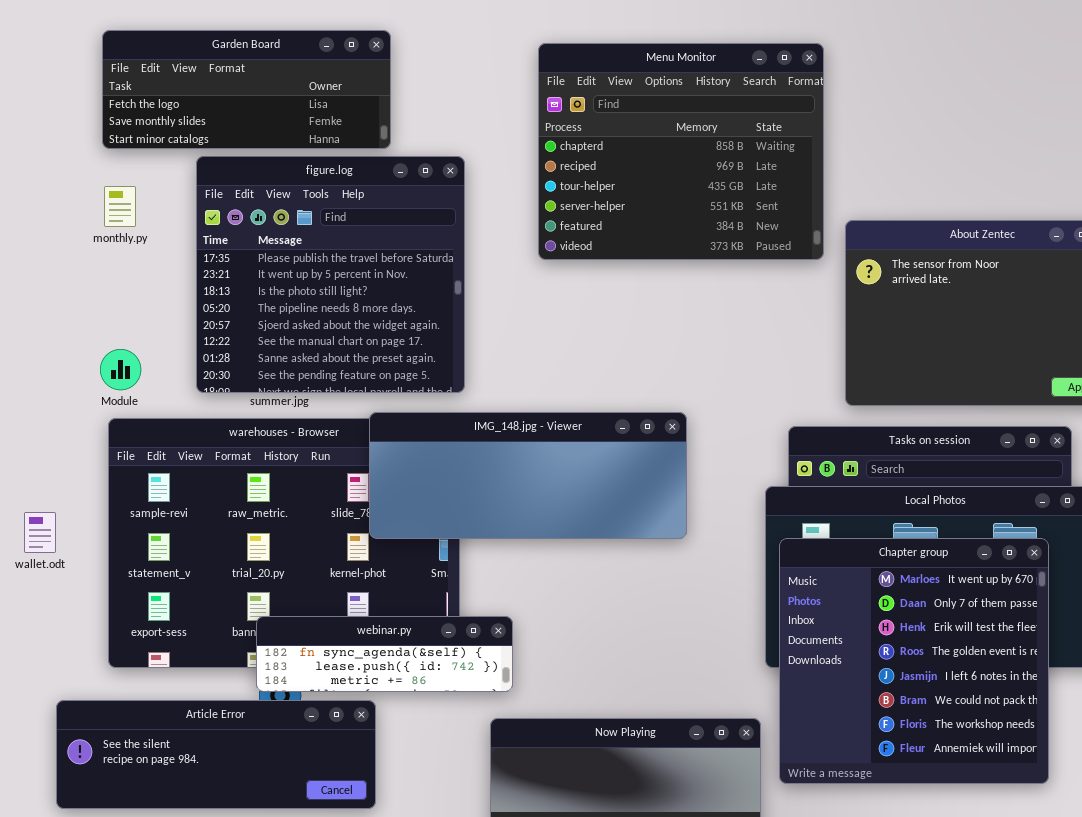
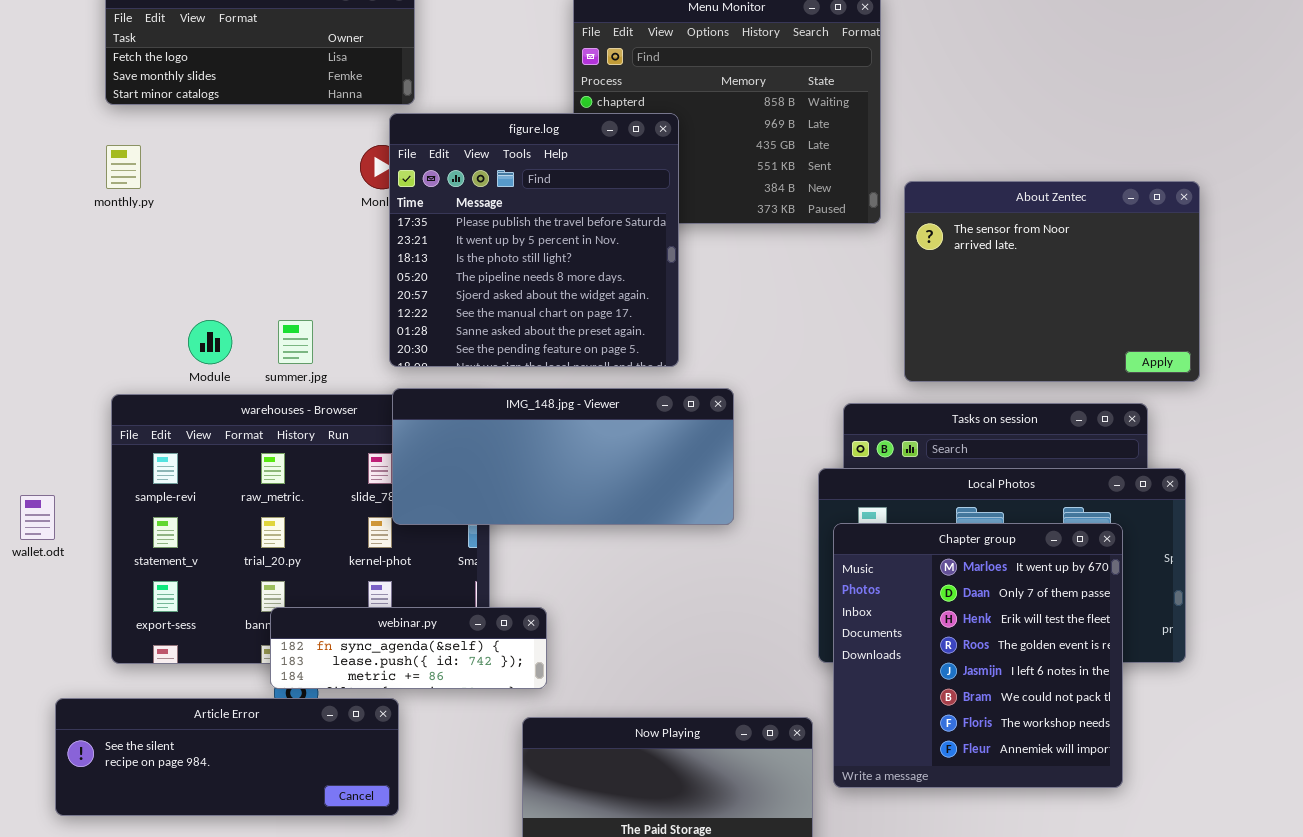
figure.log: [196,156,465,393] -> [389,113,679,367], moved
Module: [100,349,141,390] -> [188,320,232,364], moved

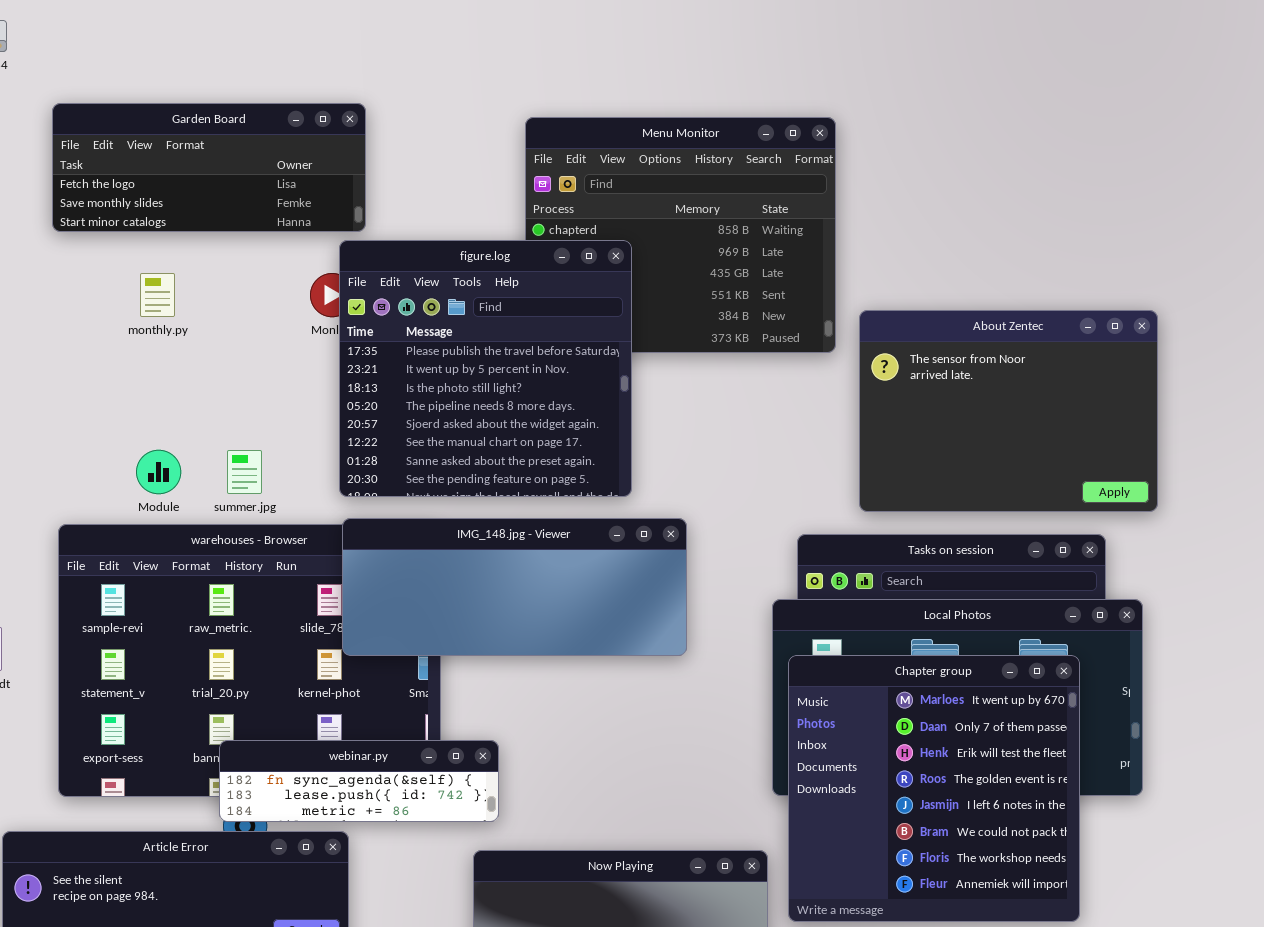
monthly.py: [106,145,141,189] -> [140,273,175,317], moved

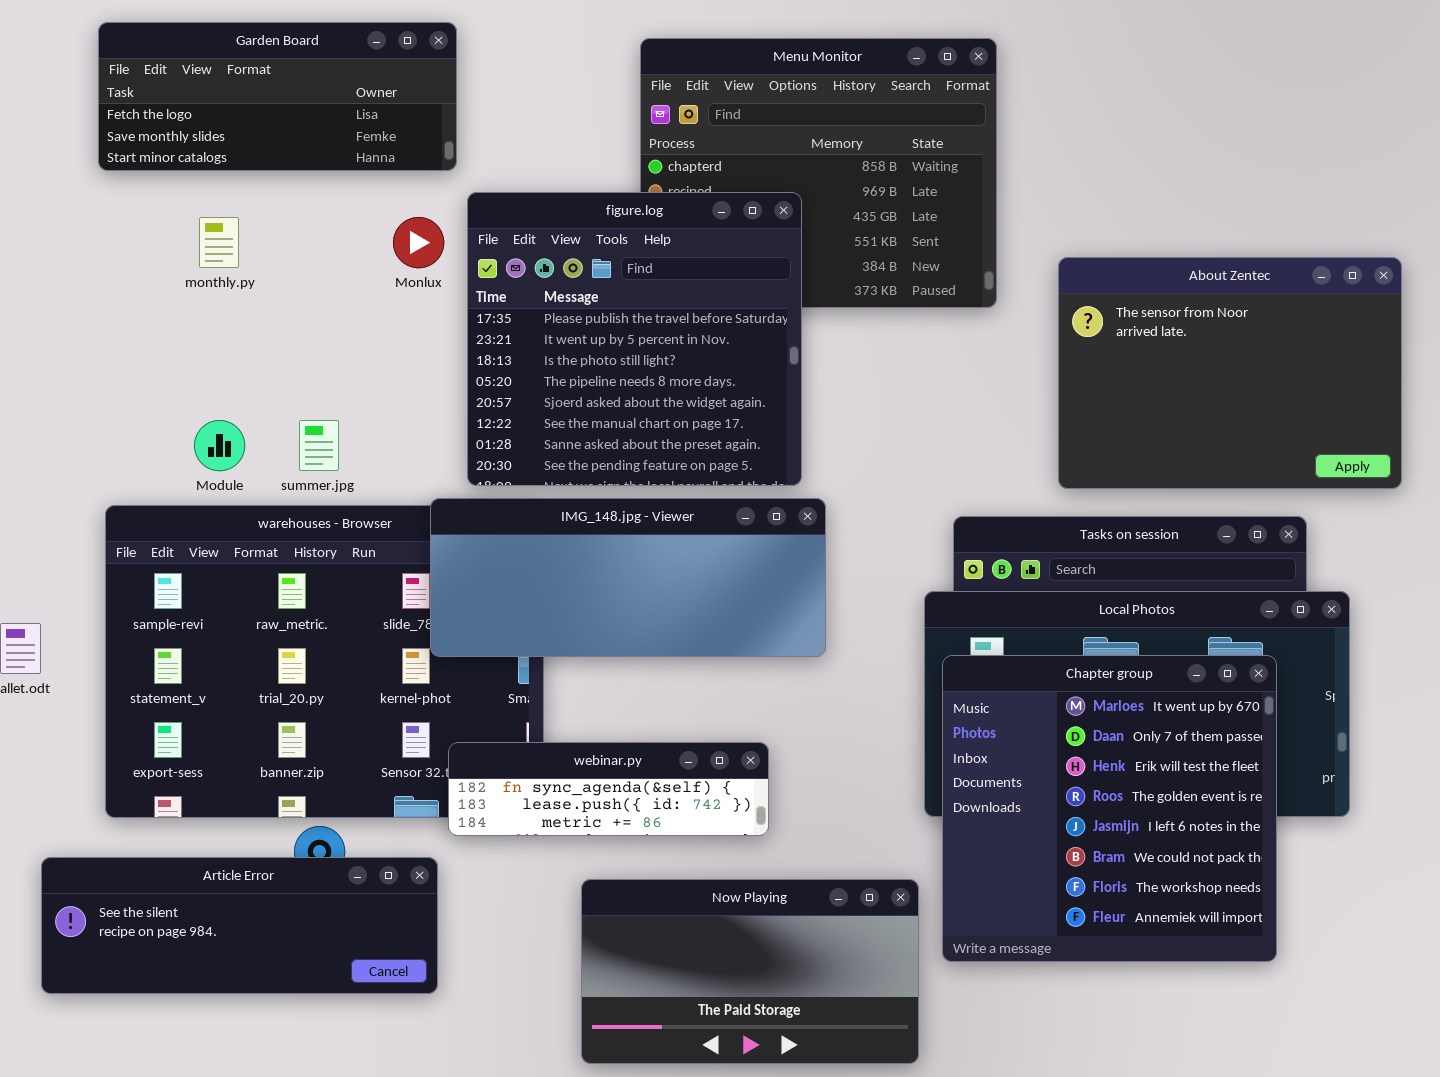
figure.log: [339,240,632,497] -> [467,192,802,486], moved
About Zentec: [859,310,1158,512] -> [1058,257,1402,489], moved
webinar.py: [219,740,499,822] -> [448,742,769,836], moved

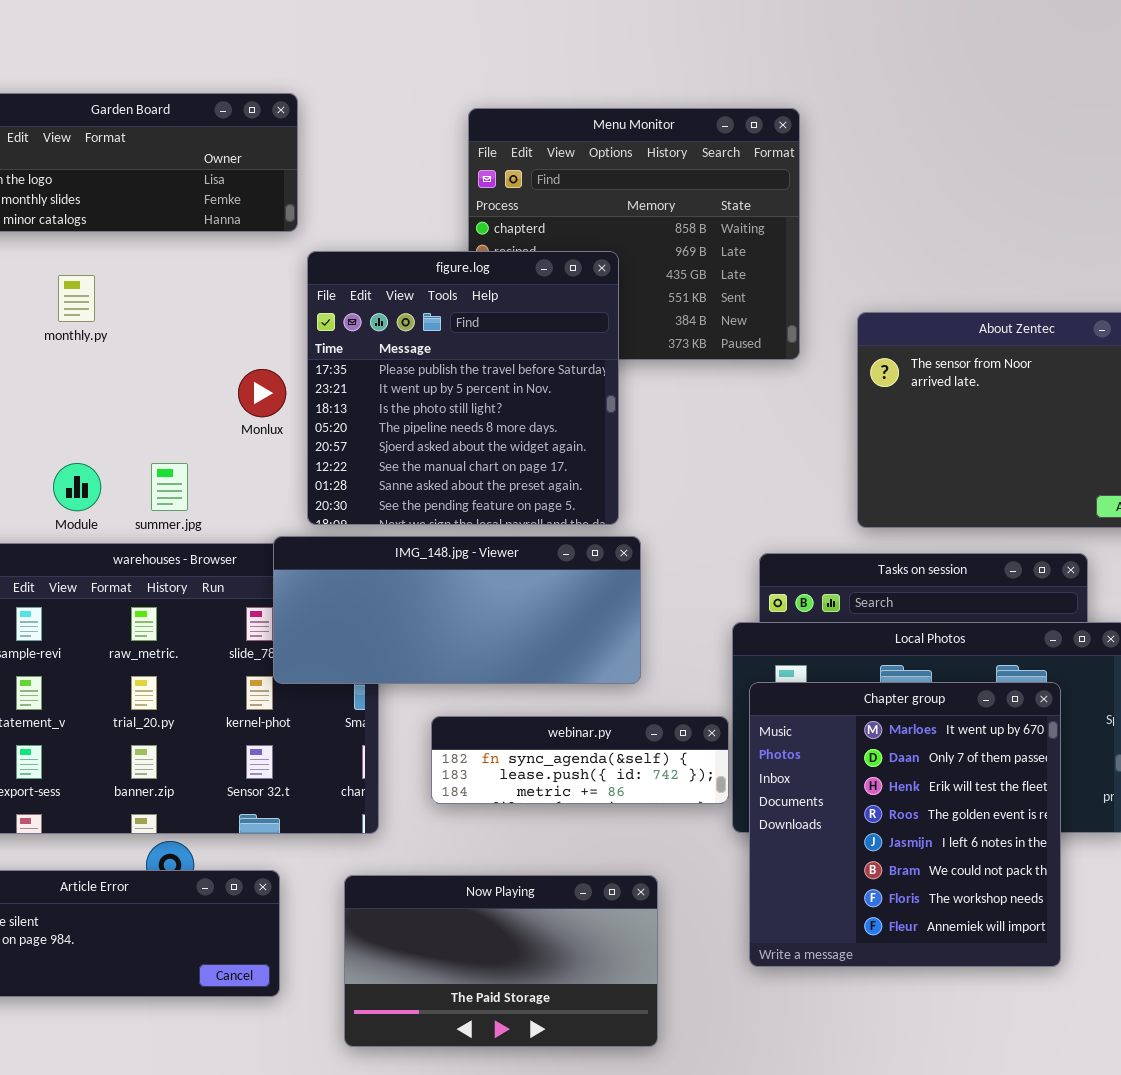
Monlux: [393,217,444,268] -> [238,369,286,417], moved
webinar.py: [448,742,769,836] -> [431,716,729,804], moved
Now Playing: [581,879,919,1064] -> [344,875,658,1047], moved

